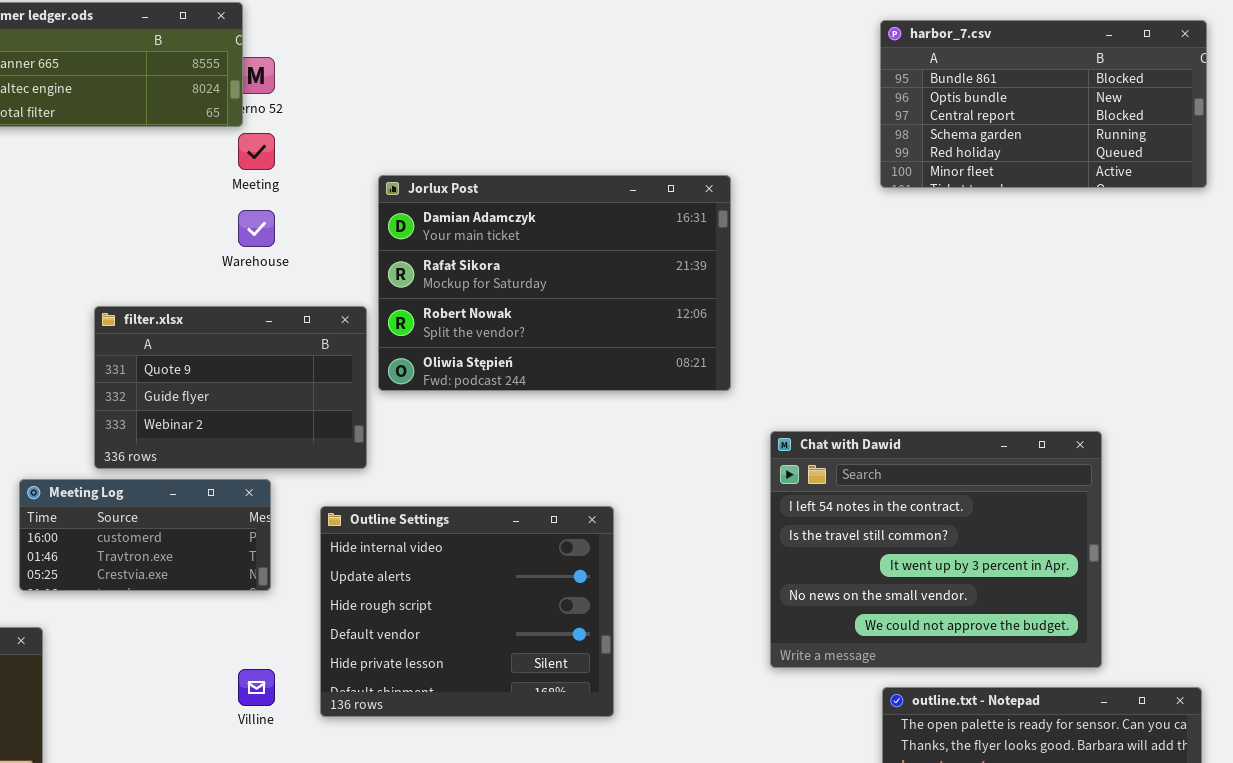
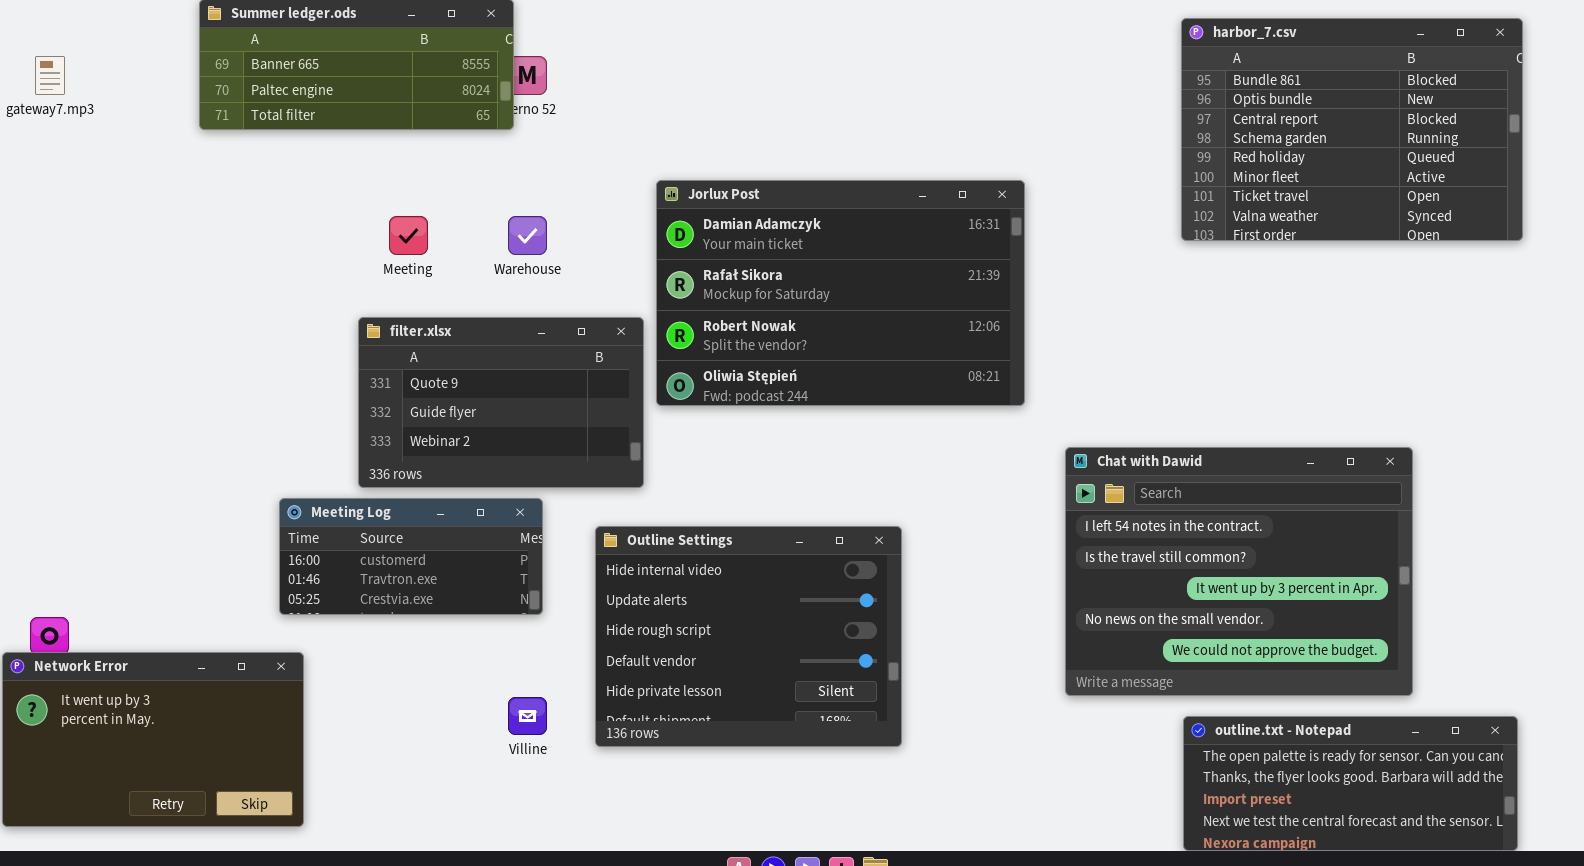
harbor_7.csv: [880,20,1207,188] -> [1181,18,1523,241], resized
Meeting: [238,133,275,170] -> [389,216,428,255], moved

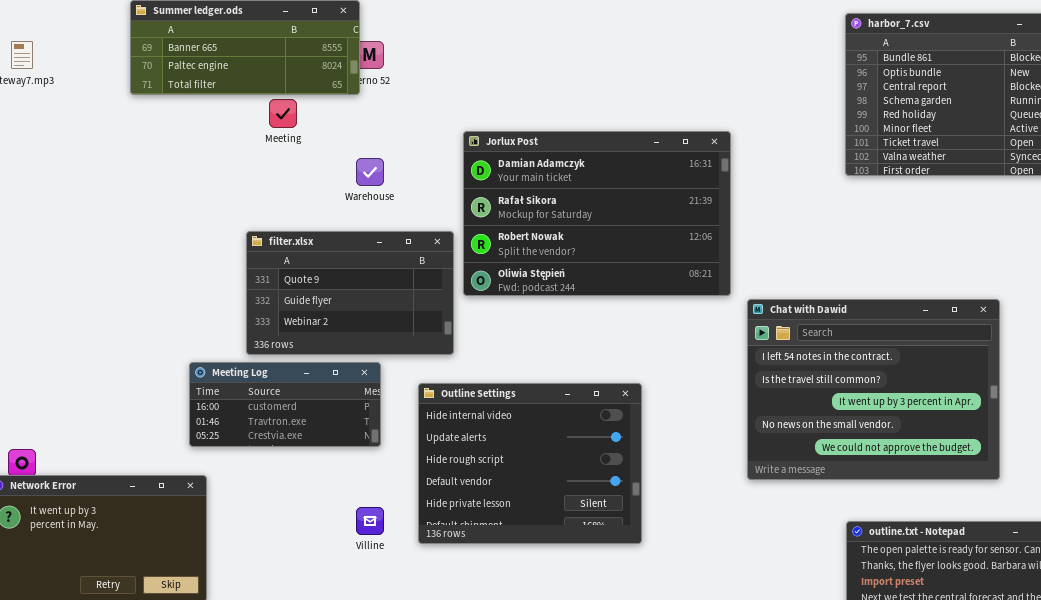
Meeting: [389,216,428,255] -> [269,99,297,128], moved
Chat with Dawid: [1065,447,1413,696] -> [747,299,1000,480], moved

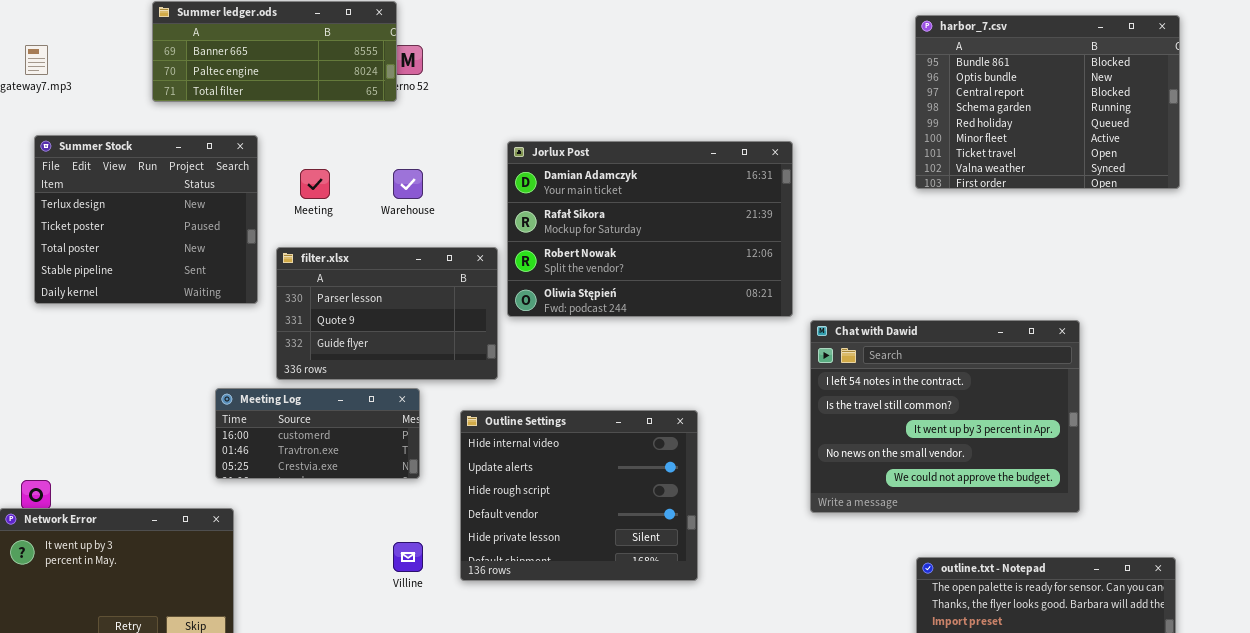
Meeting: [269,99,297,128] -> [300,169,330,199], moved
Summer Stock: none -> [34,135,258,304], opened
filter.xlsx: [246,231,454,355] -> [276,247,498,380], scrolled up 1 row

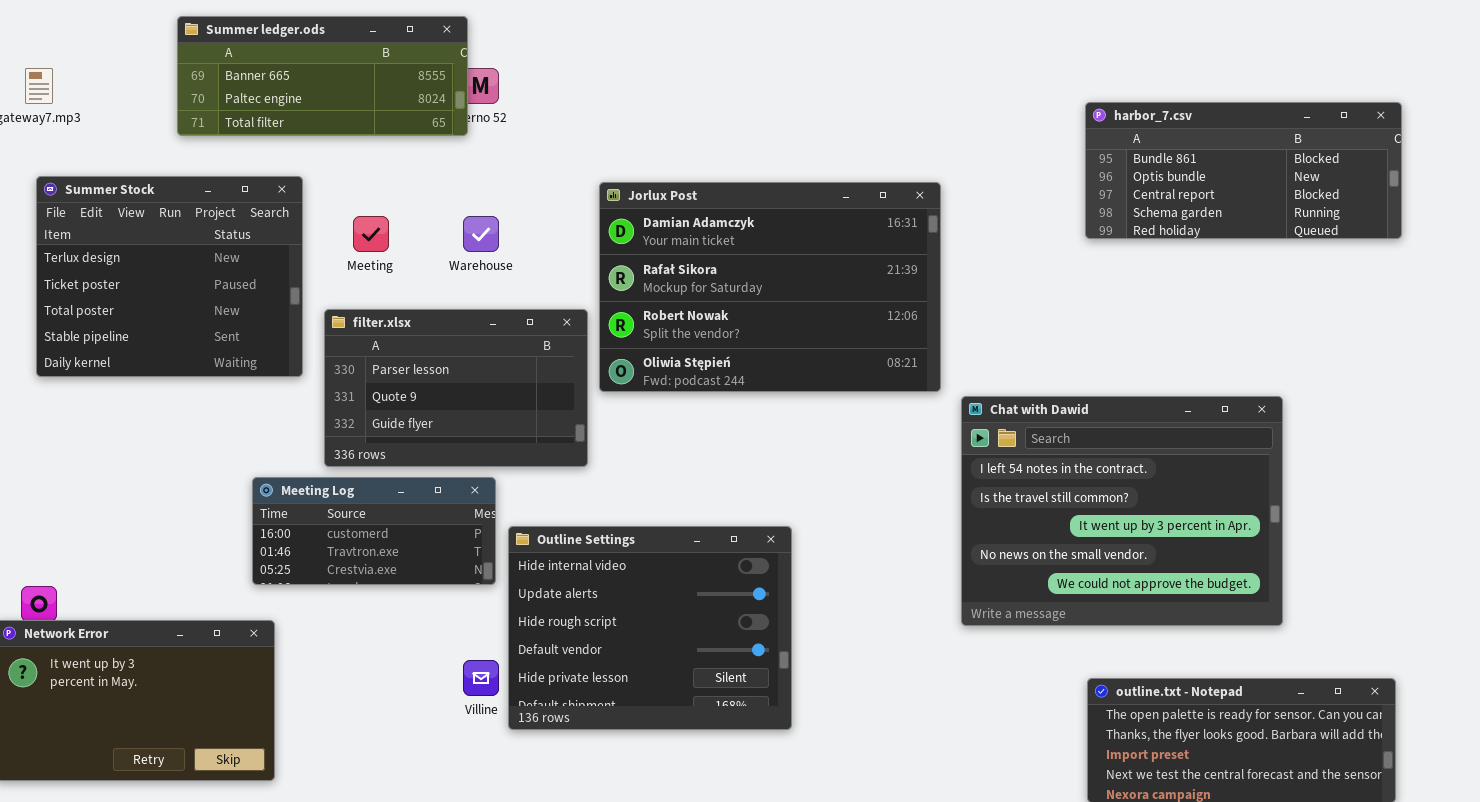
harbor_7.csv: [915,15,1180,189] -> [1085,102,1402,239], resized
Outline Settings: [460,410,698,581] -> [508,526,792,730], moved

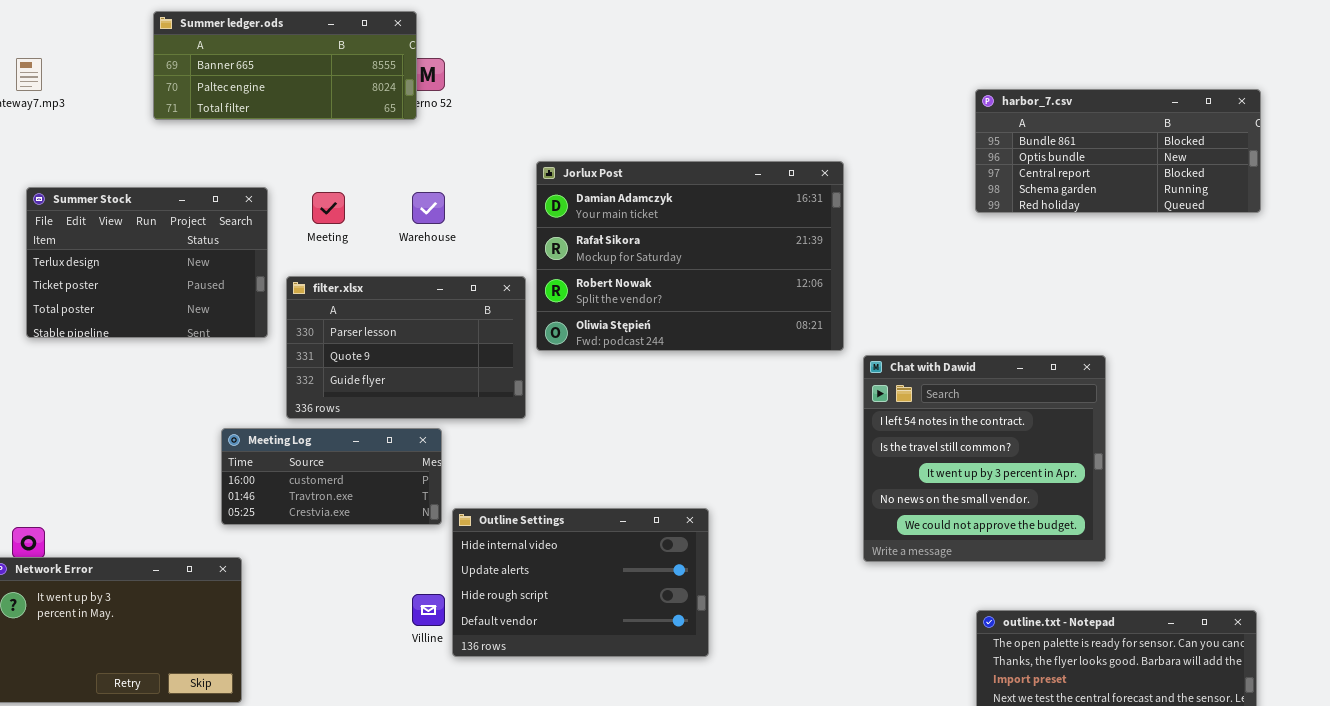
Summer Stock: [36,176,303,377] -> [26,187,268,338], resized
Chat with Dawid: [961,396,1283,626] -> [863,355,1106,562], resized
Outline Settings: [508,526,792,730] -> [452,508,709,657], resized

